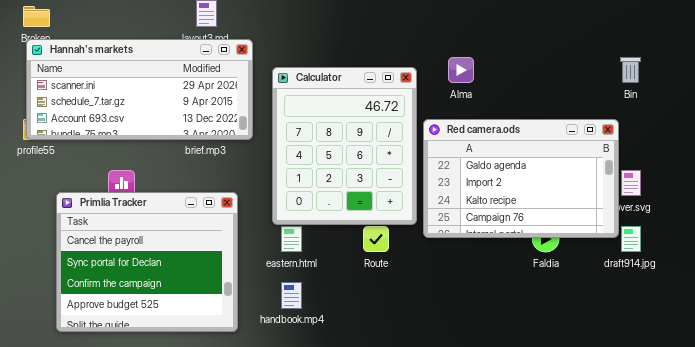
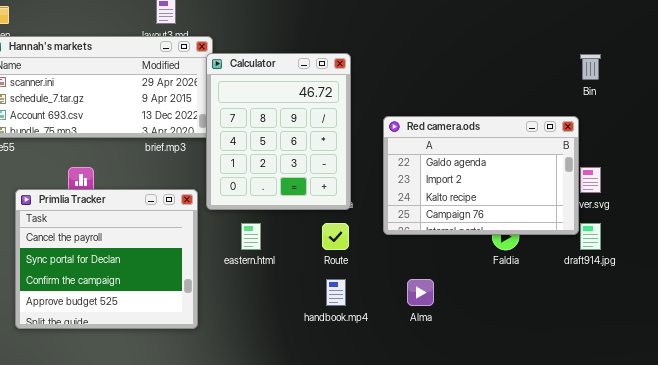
Alma: [448,57,474,83] -> [407,279,434,306], moved
Calculator: [272,67,417,225] -> [206,53,351,210], moved
handbook.mp4: [281,282,302,309] -> [326,279,346,306], moved

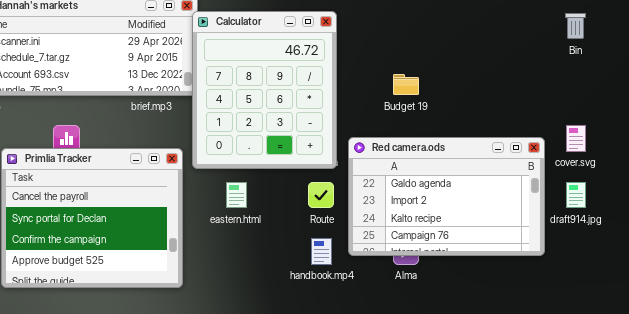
Red camera.ods: [383,116,579,235] -> [348,137,545,256], moved

